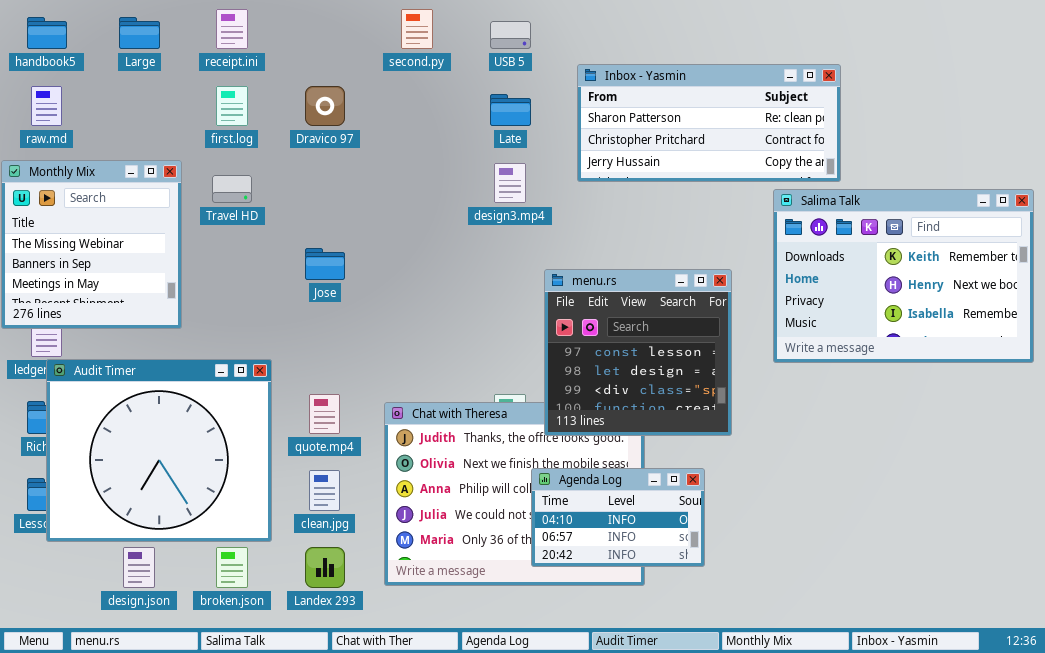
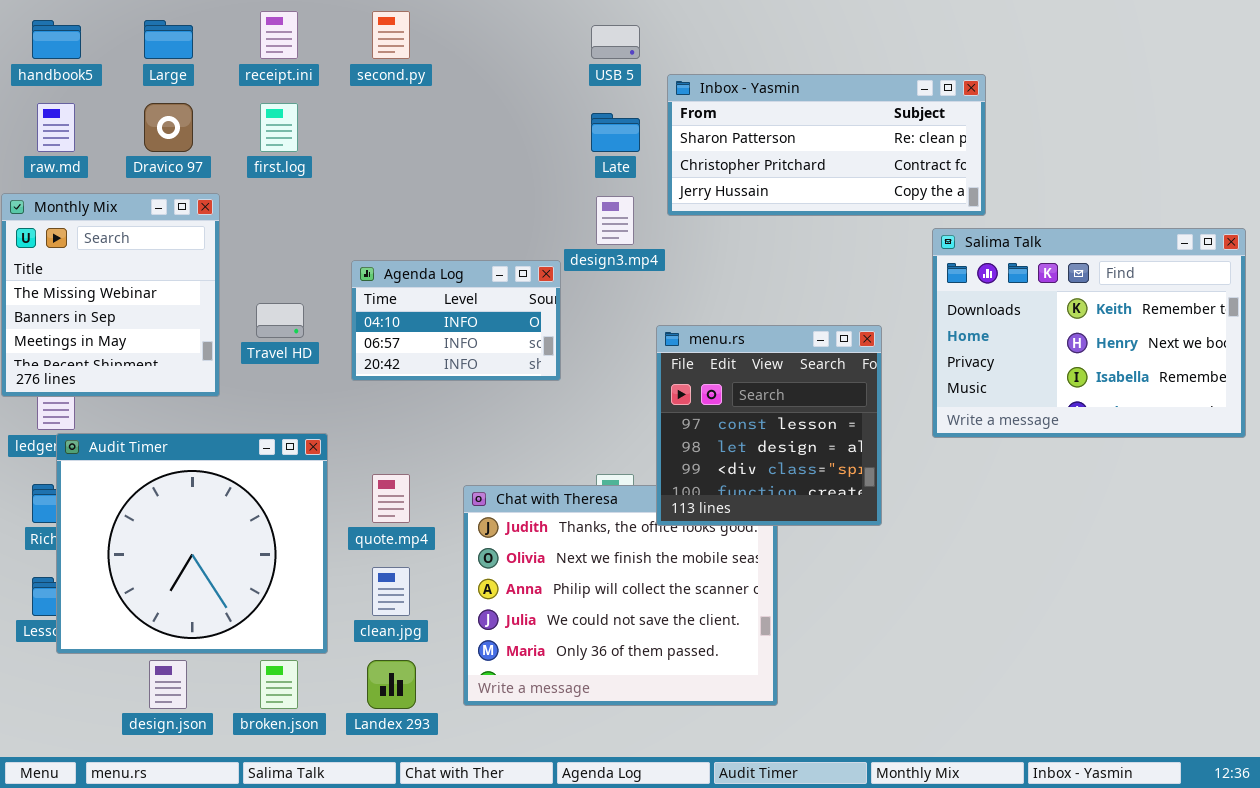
second.py: [401,9,433,49] -> [372,11,410,59], moved
Inbox - Yasmin: [577,64,841,182] -> [667,74,986,216], moved
Dravico 97: [305,86,345,126] -> [144,103,193,152], moved
Travel HD: [212,175,252,203] -> [256,303,304,338], moved
Agenda Log: [531,468,705,567] -> [351,260,561,381], moved

